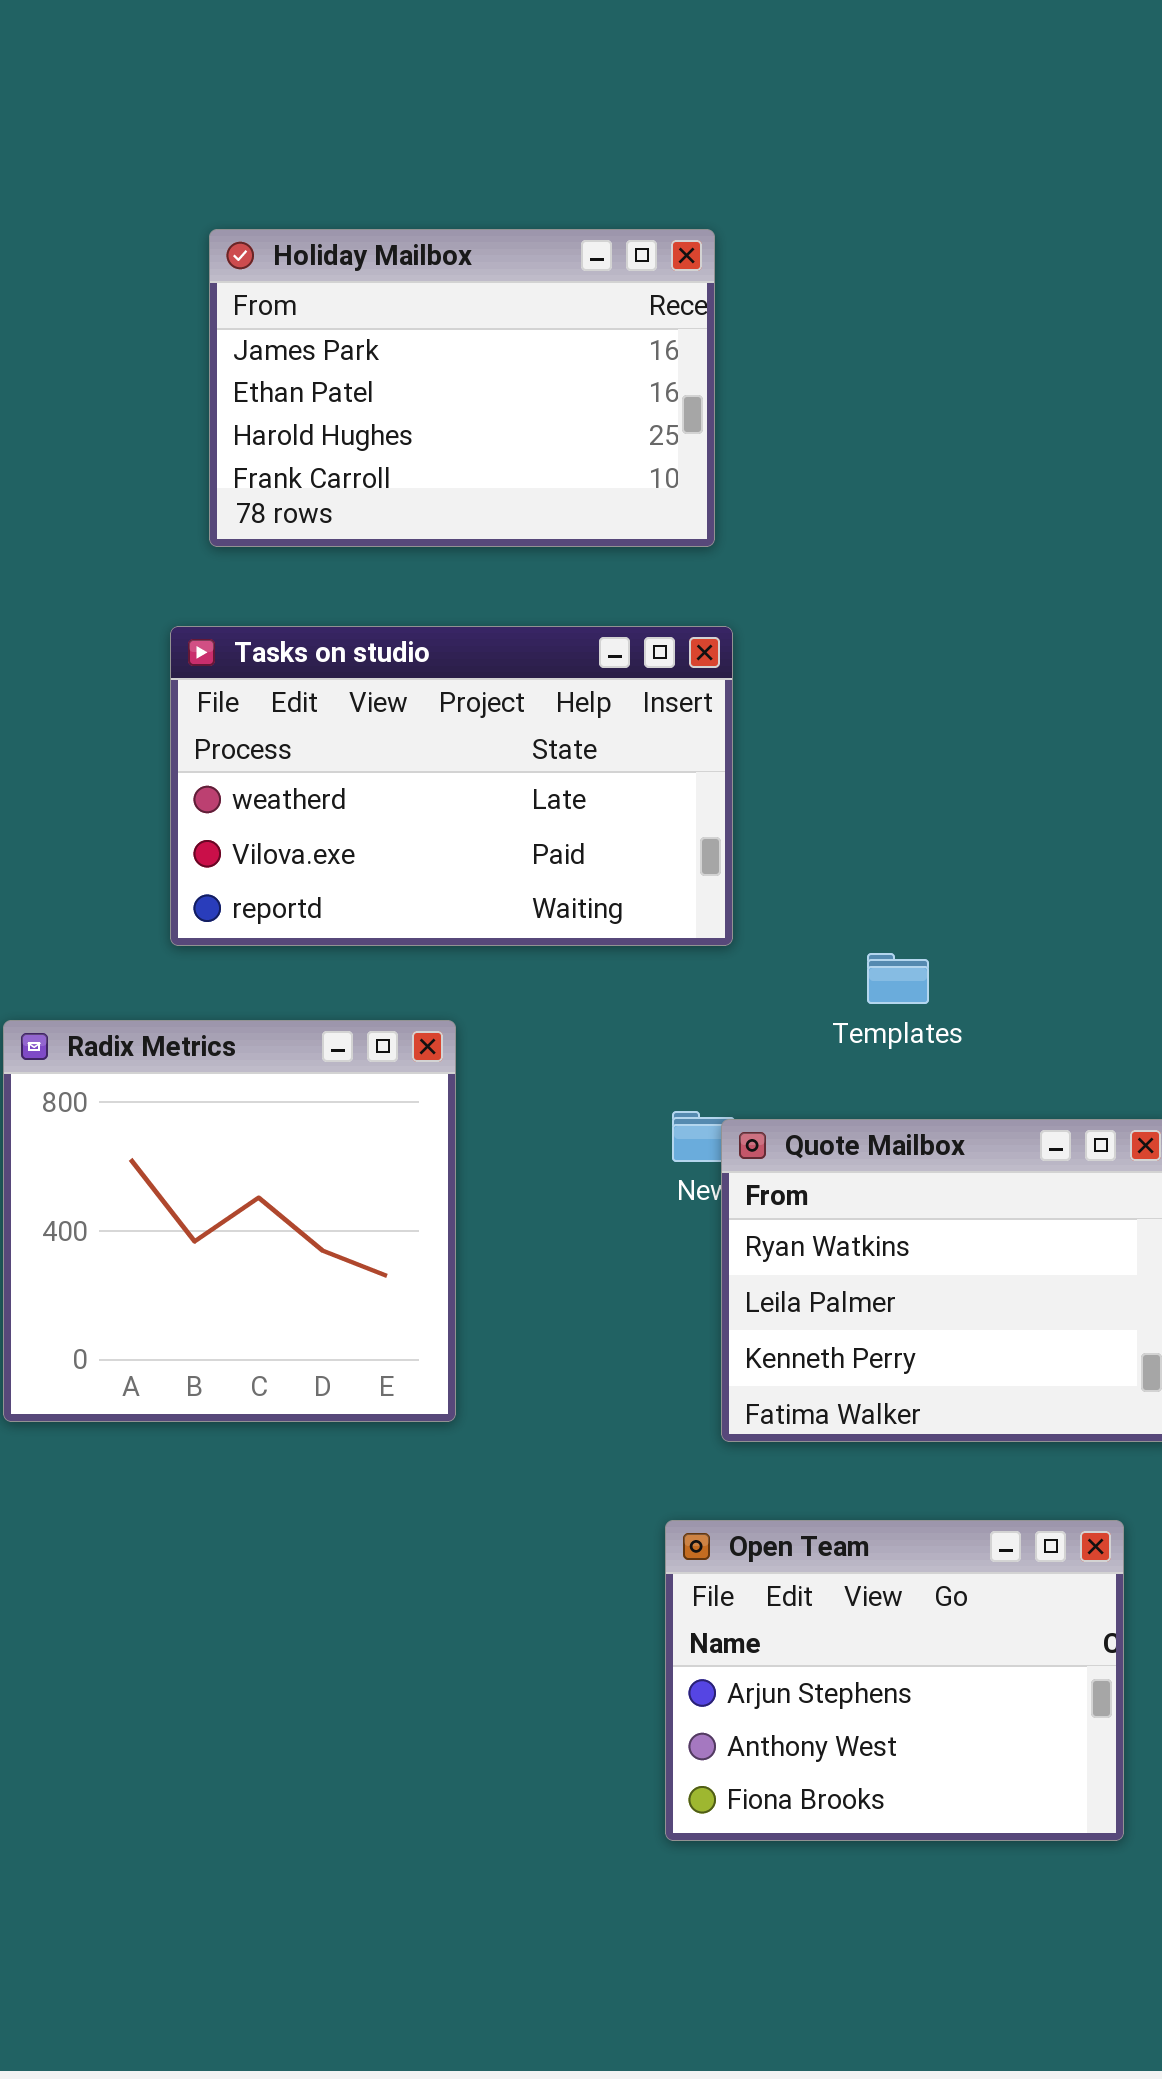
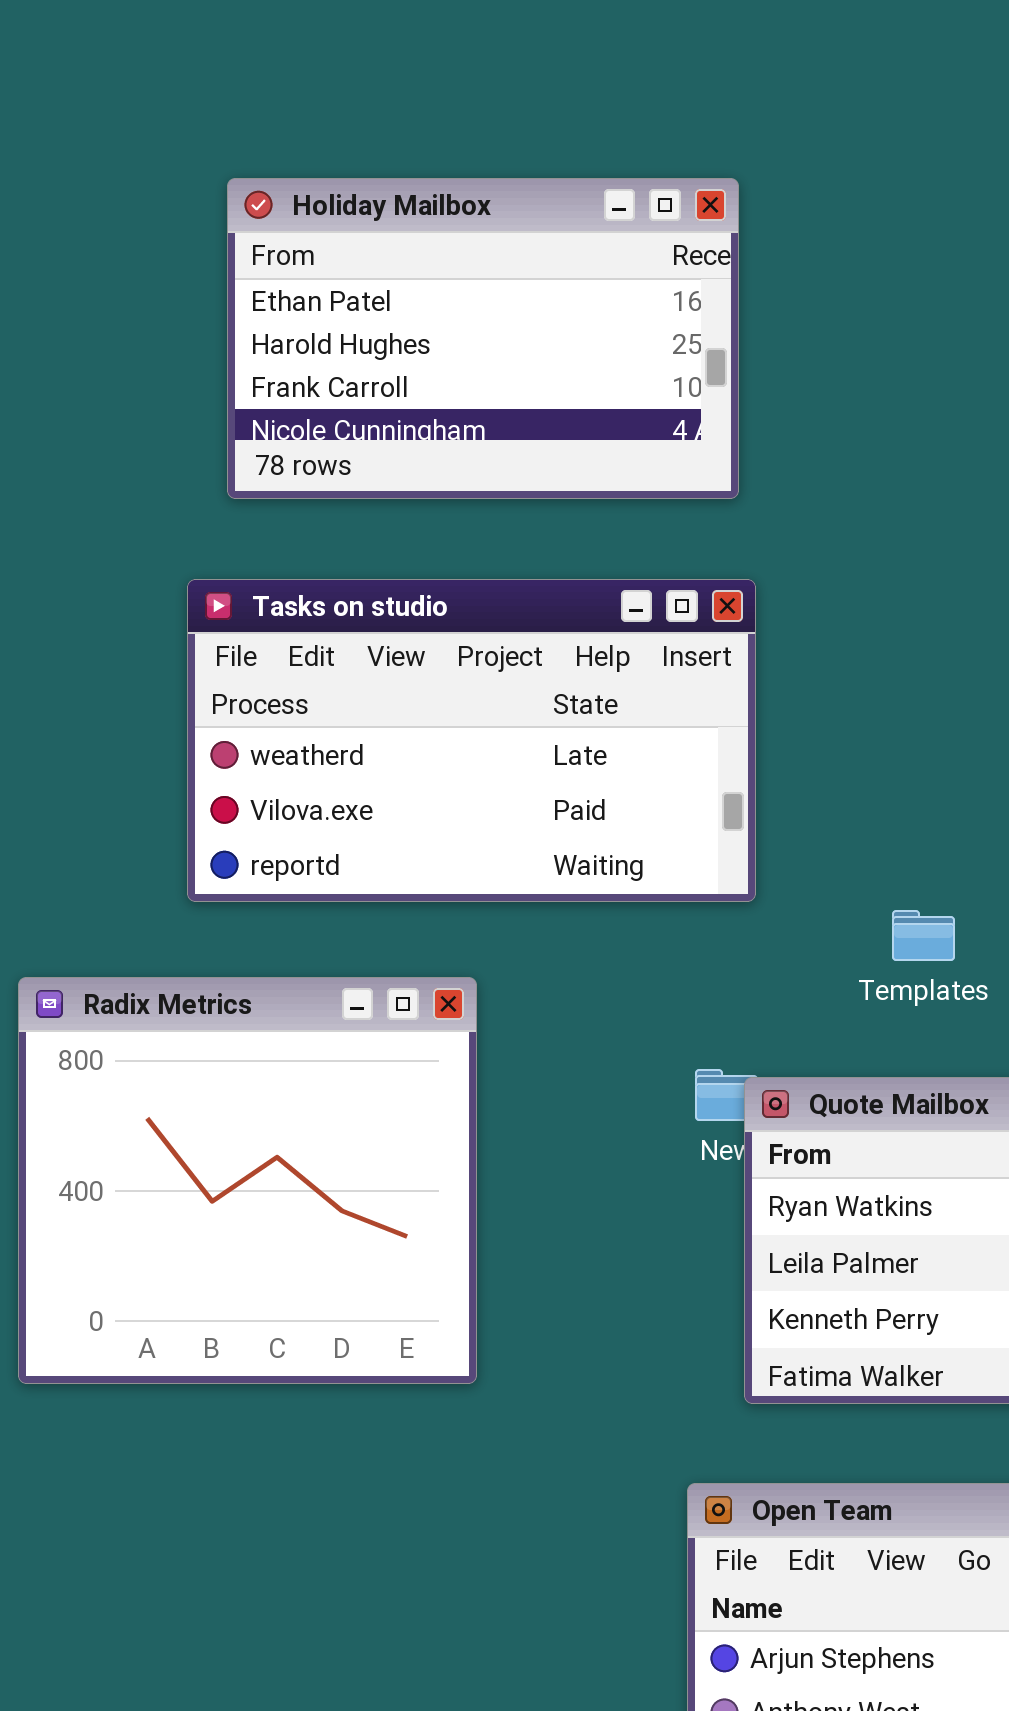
Holiday Mailbox: [209,229,715,547] -> [227,178,739,499], scrolled down 1 row

